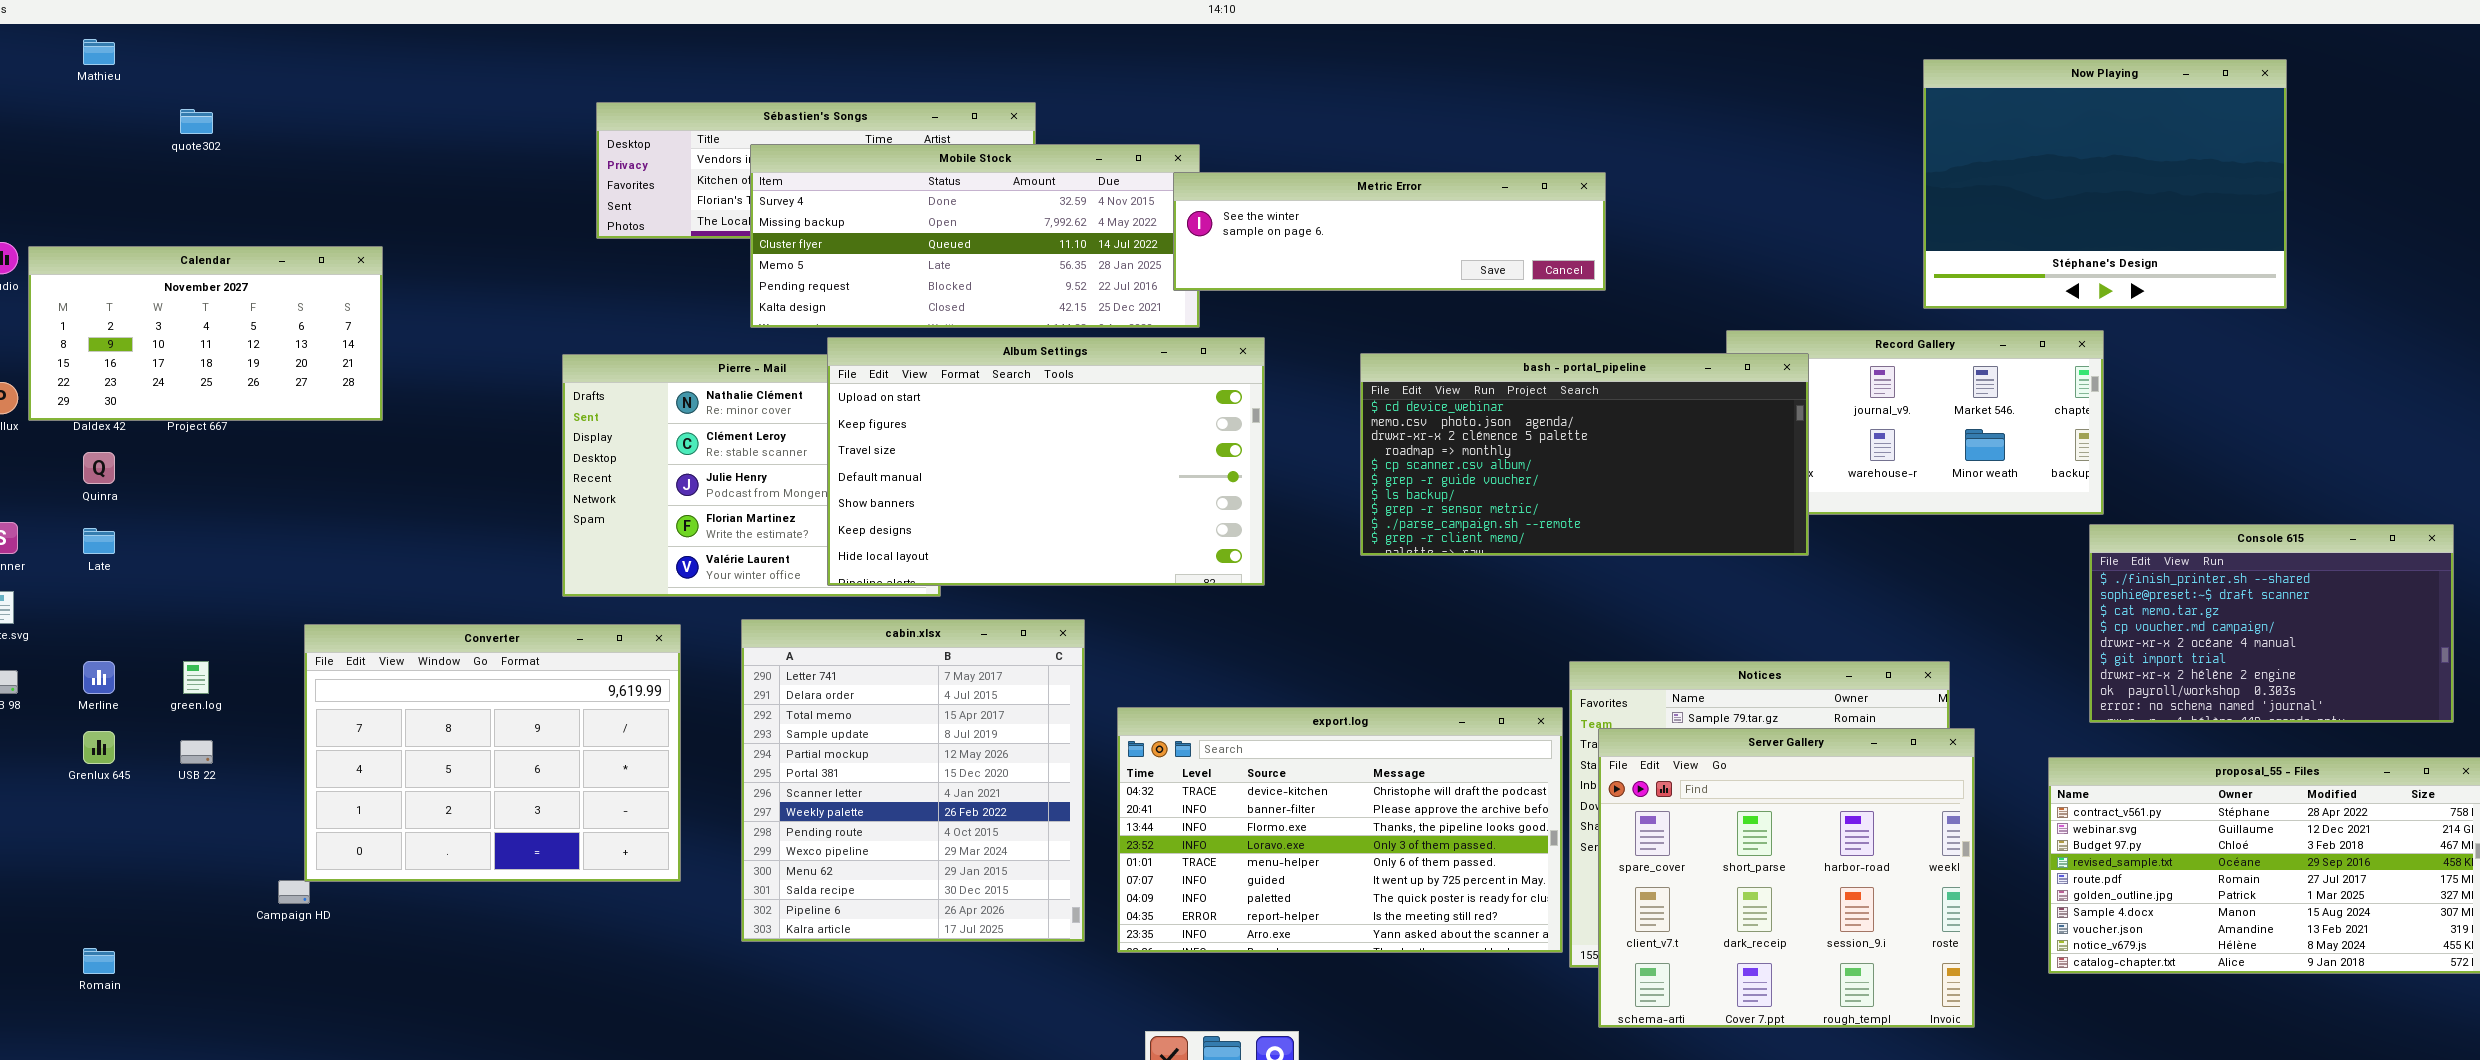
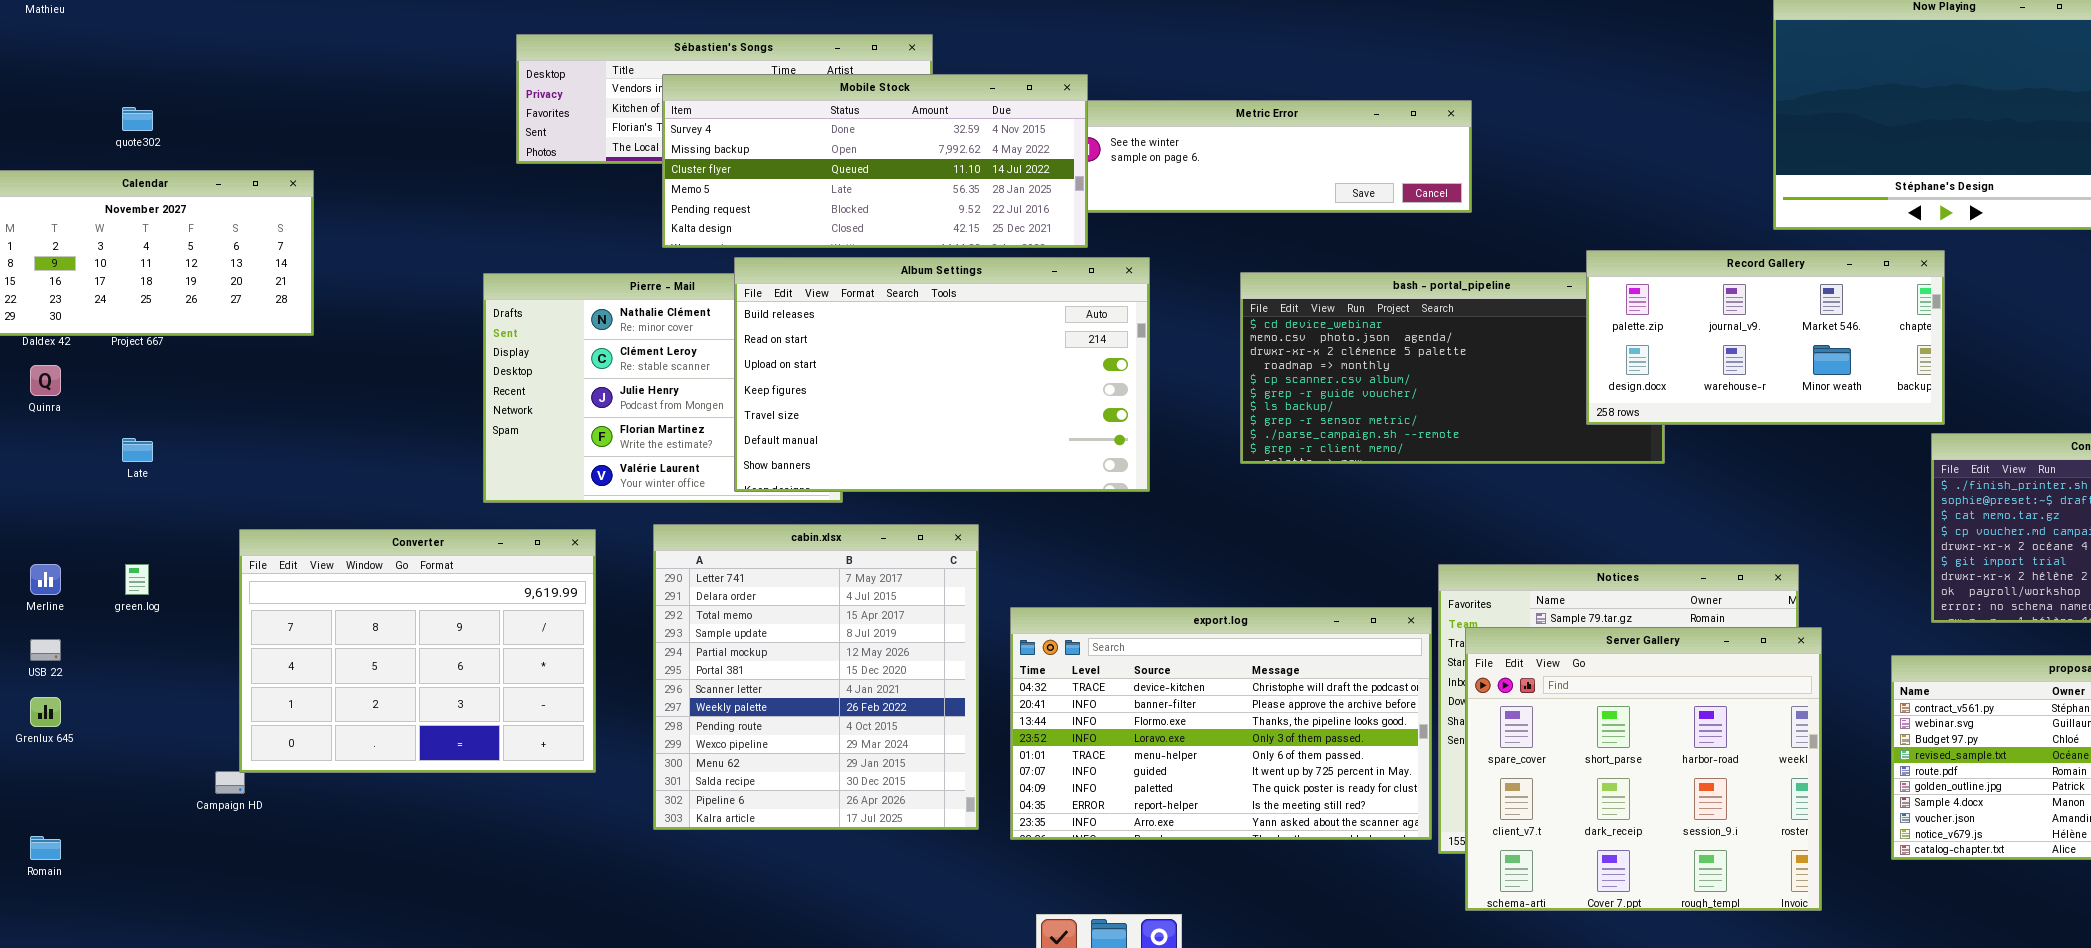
quote302: [180,109,213,134] -> [122,107,153,131], moved
Mobile Stock: [750,144,1200,328] -> [662,74,1088,248], raised
Record Gallery: [1726,330,2104,515] -> [1586,250,1945,425], raised
Album Settings: [827,337,1265,586] -> [734,257,1150,492], scrolled up 2 rows
Late: [83,528,115,554] -> [122,438,153,462], moved
Grenlux 645: [83,731,115,764] -> [30,697,61,727], moved
USB 22: [180,740,213,764] -> [30,639,61,661], moved

